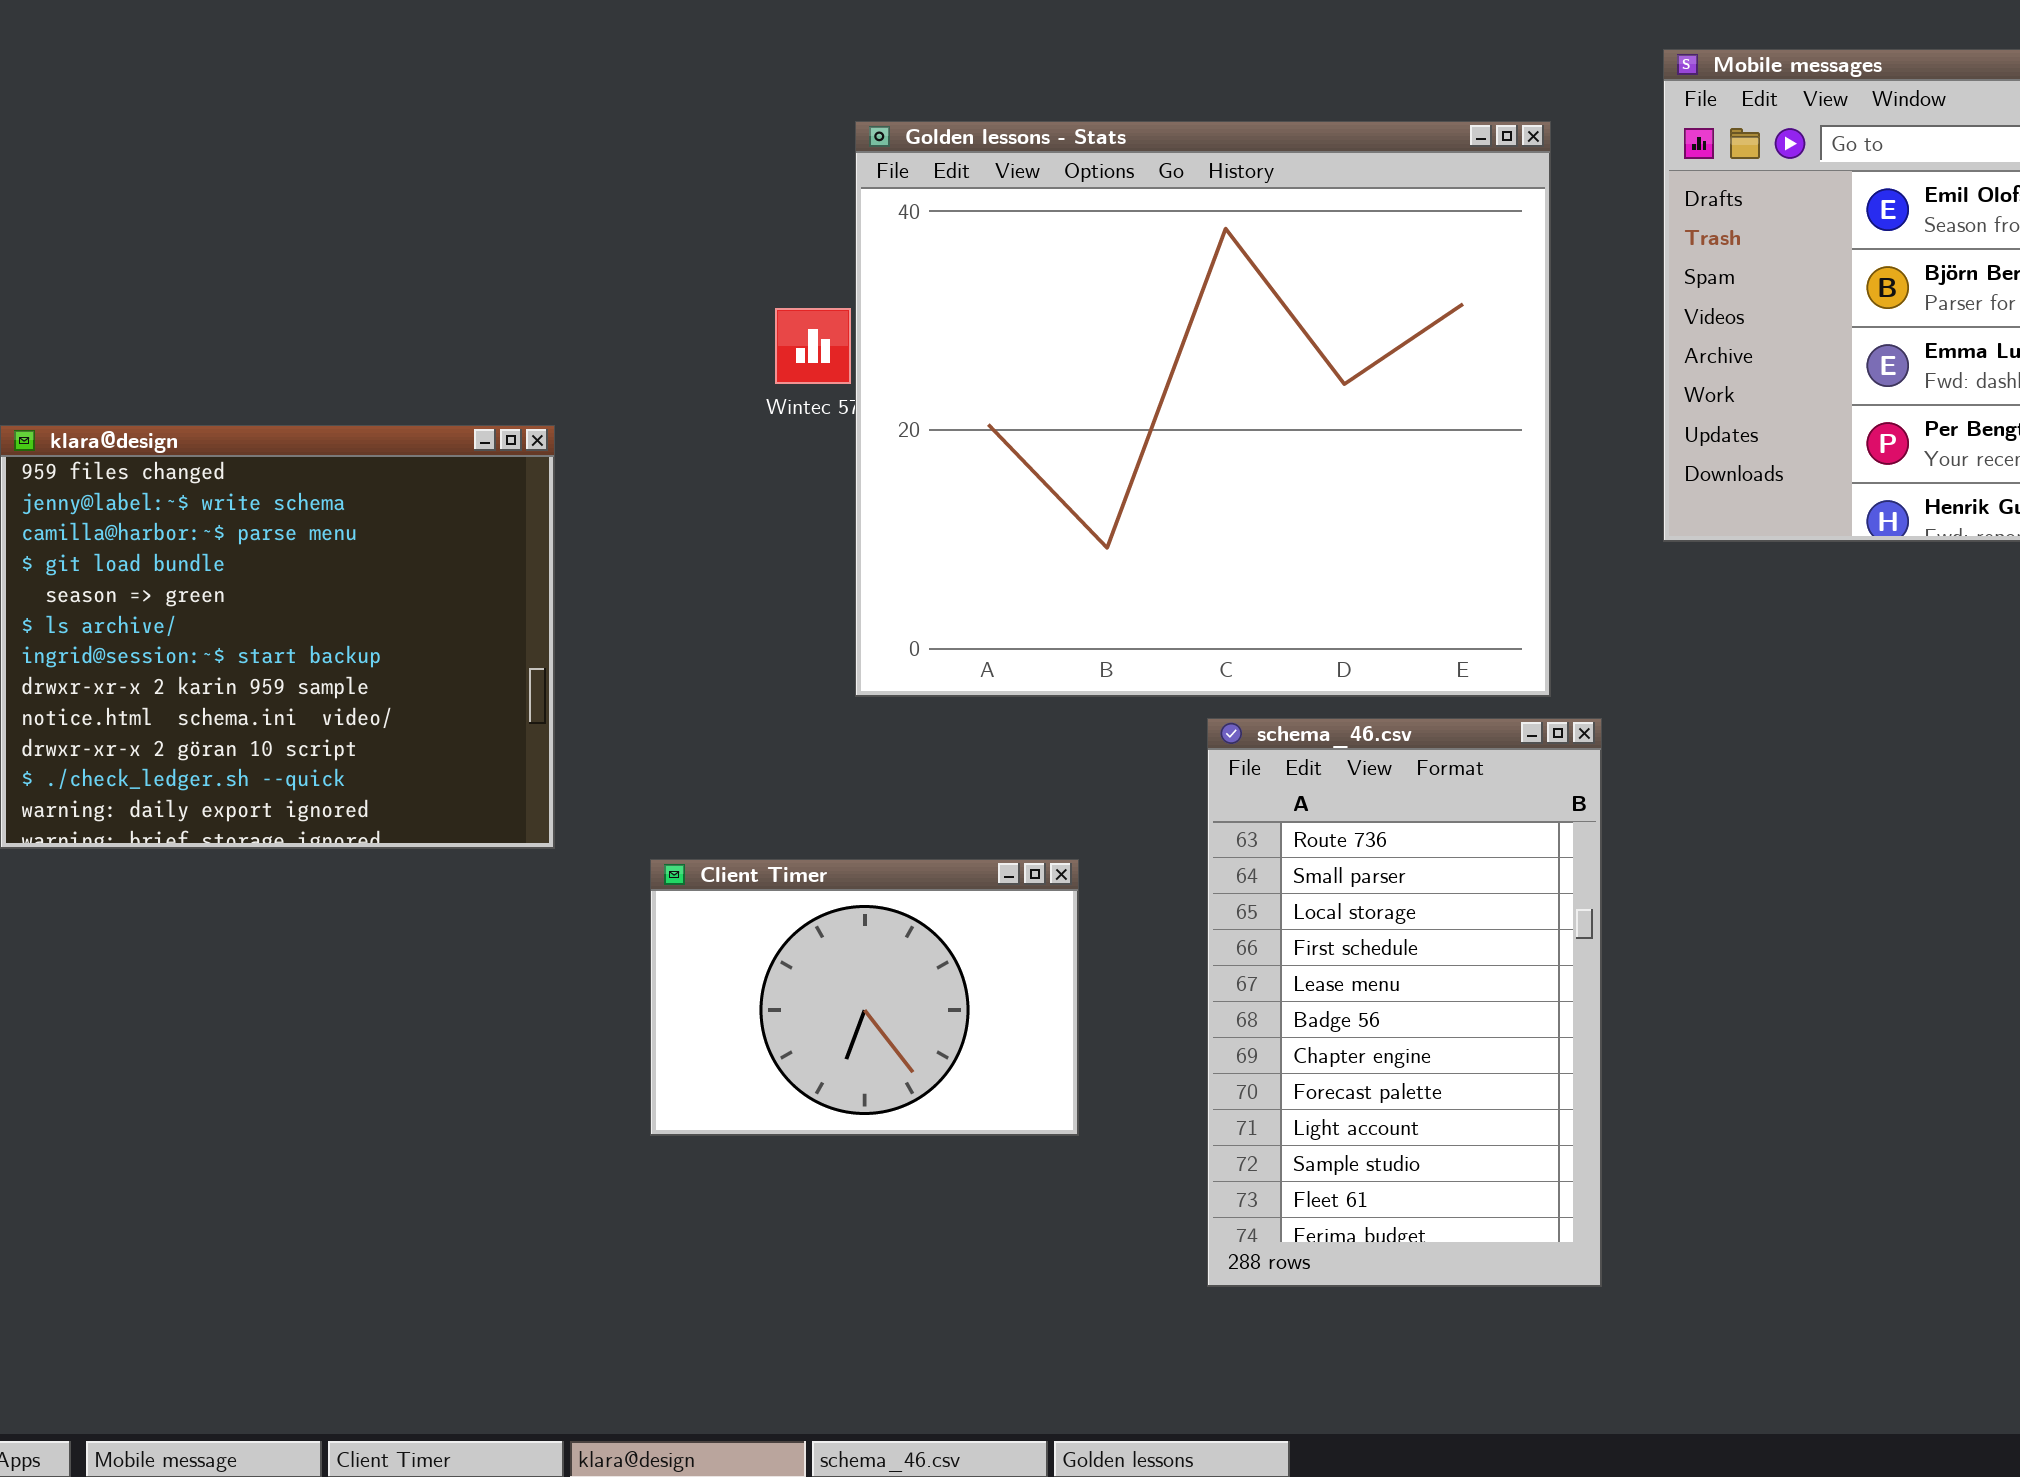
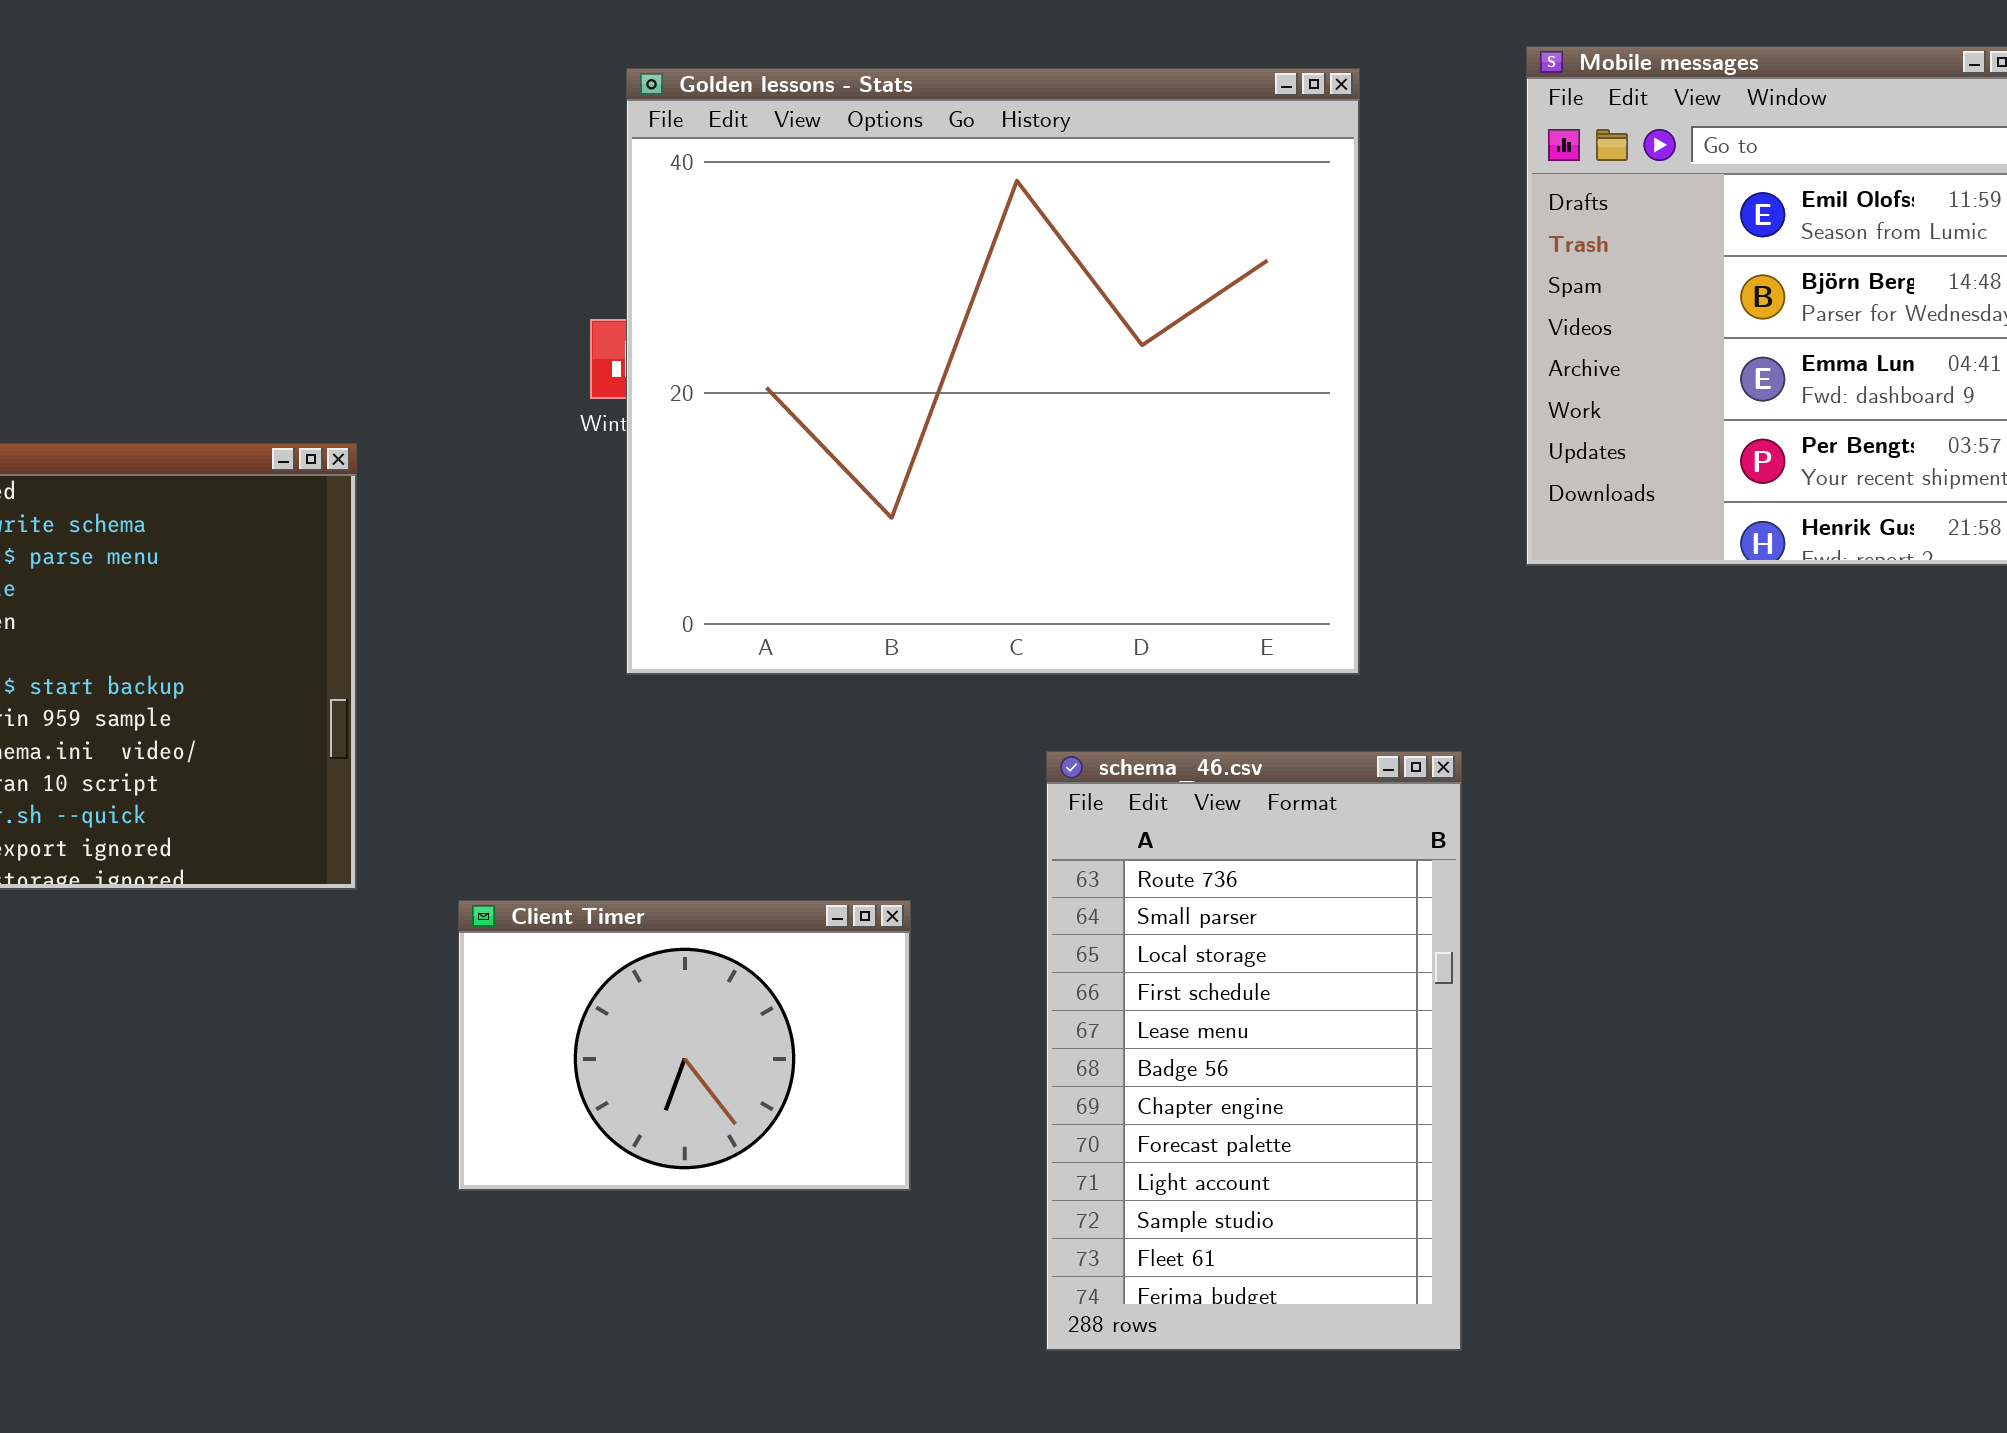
Golden lessons - Stats: [855,121,1551,697] -> [626,68,1360,675], moved

